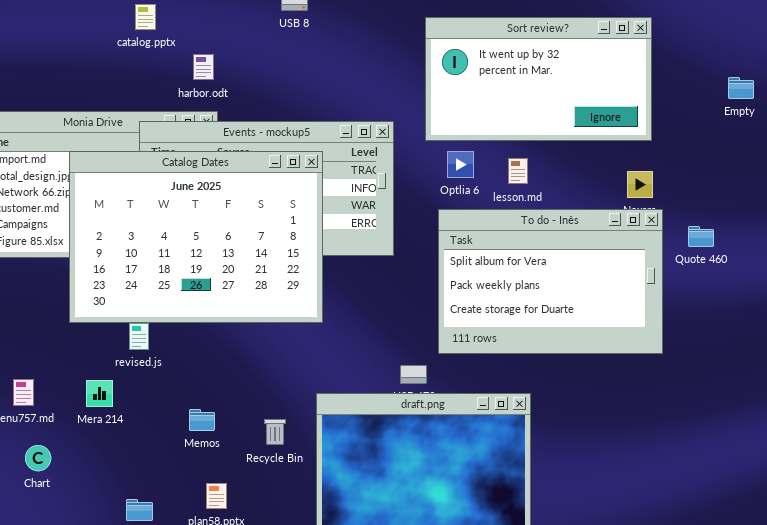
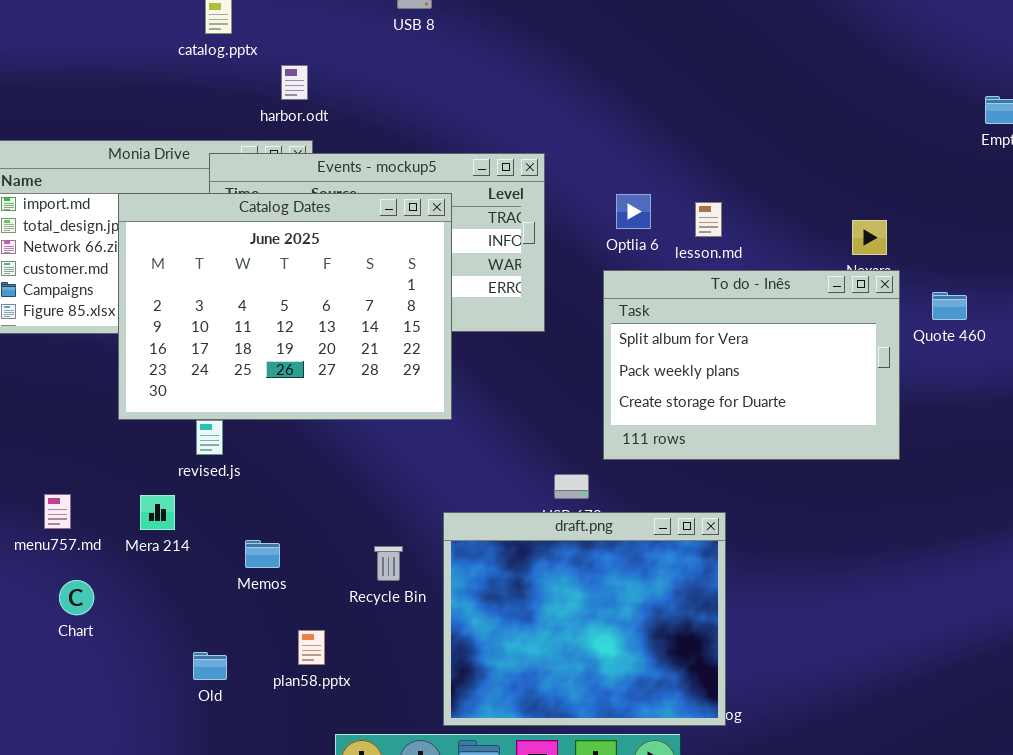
Sort review?: [425,17,652,141] -> none, closed
Memos: [189,409,215,431] -> [245,540,280,568], moved

